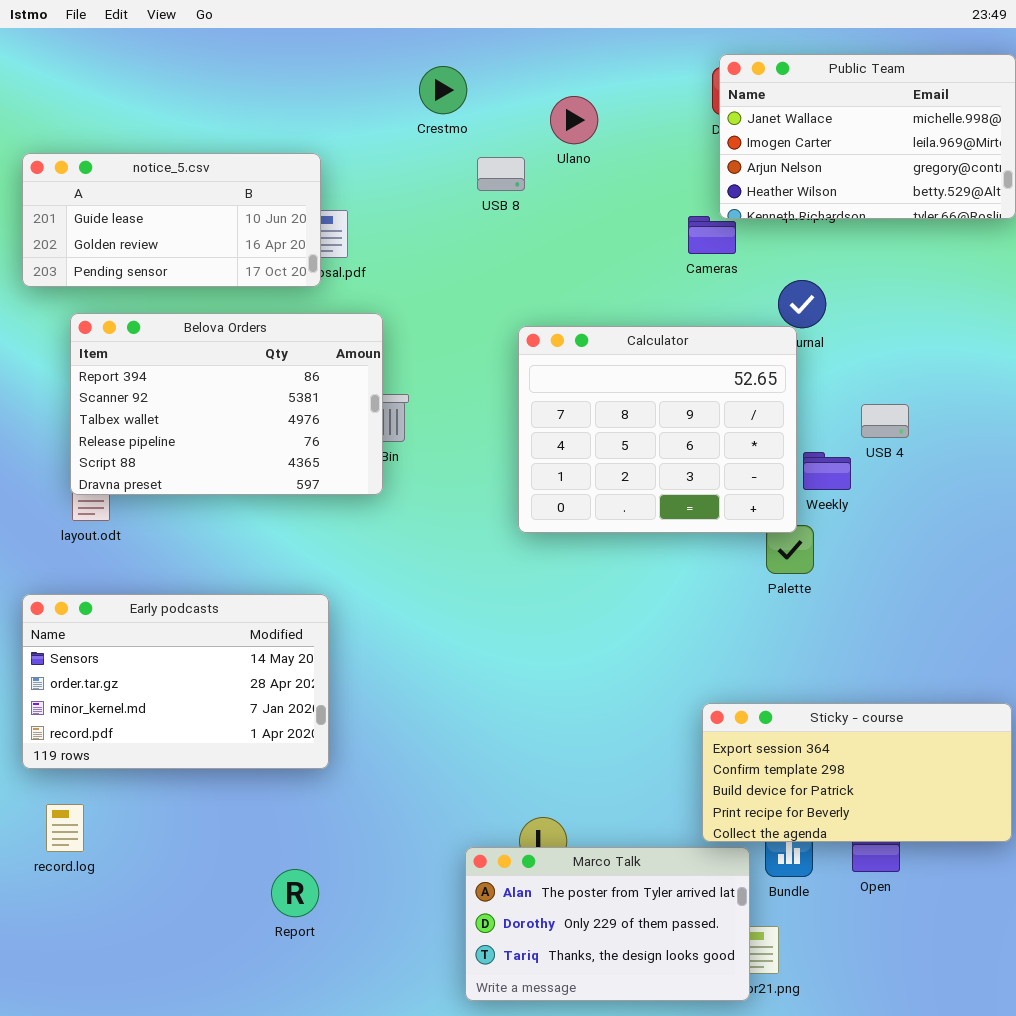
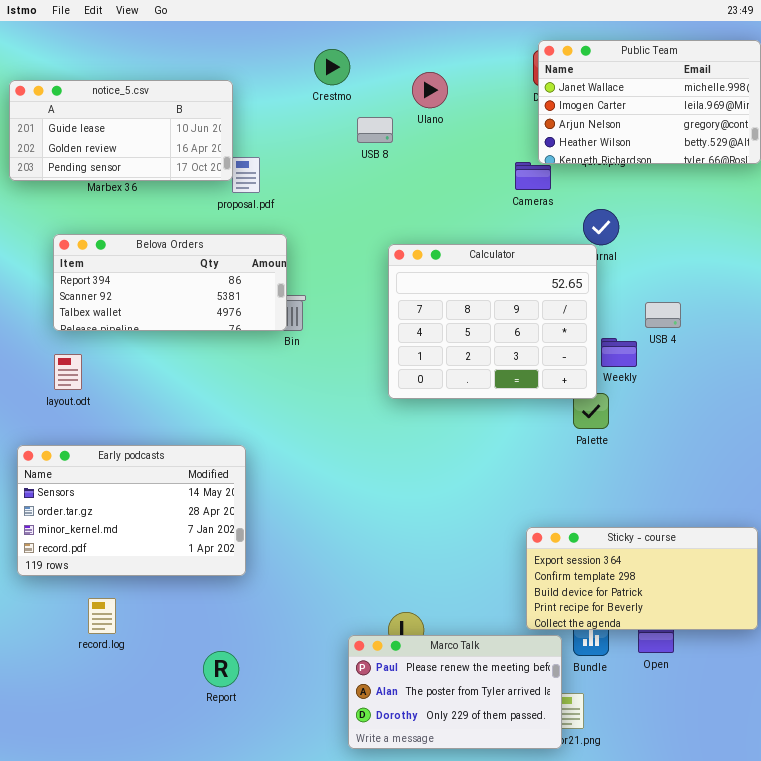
notice_5.csv: [22,153,321,287] -> [9,80,233,181], moved
Belova Orders: [70,313,383,495] -> [53,234,287,331], resized
record.log: [46,804,84,852] -> [88,598,116,634], moved
Marco Talk: [465,847,750,1001] -> [348,635,562,749], scrolled up 1 row

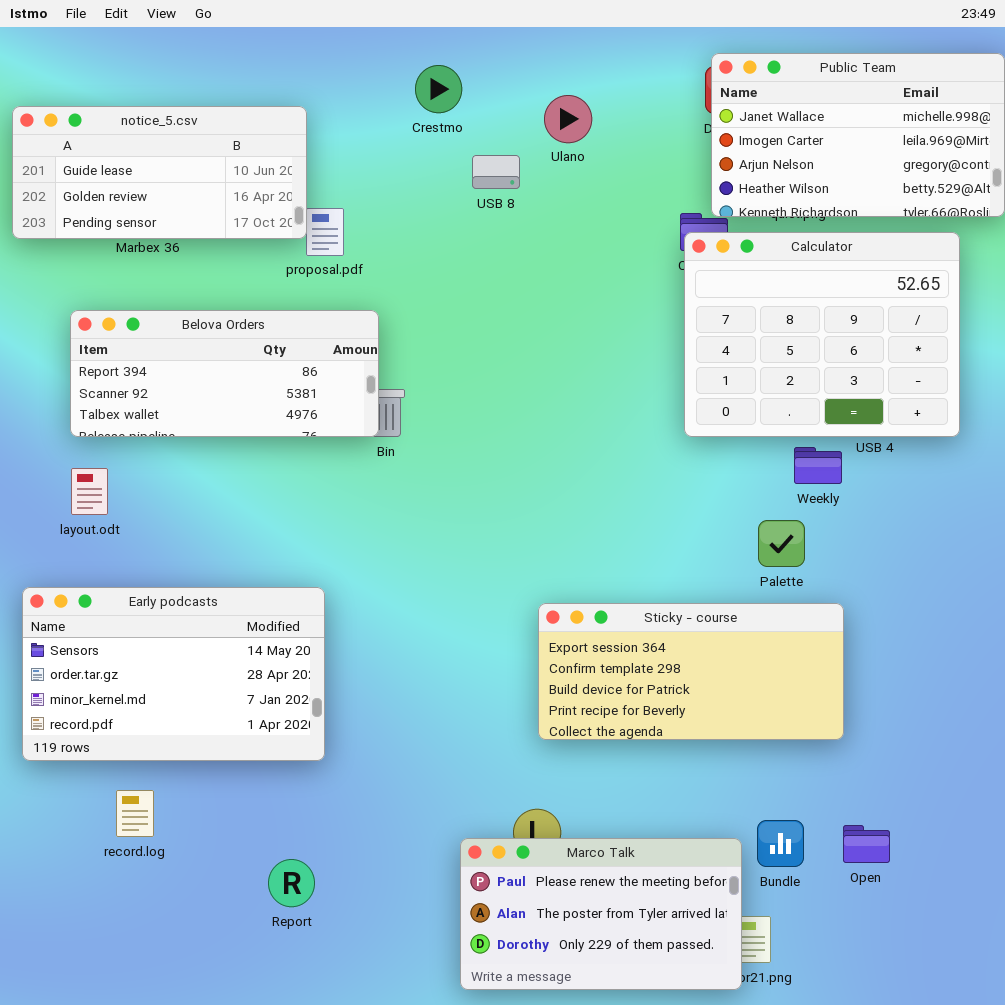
Calculator: [388,244,597,399] -> [684,232,960,437], moved
Sticky - course: [526,527,758,630] -> [538,603,844,740], moved

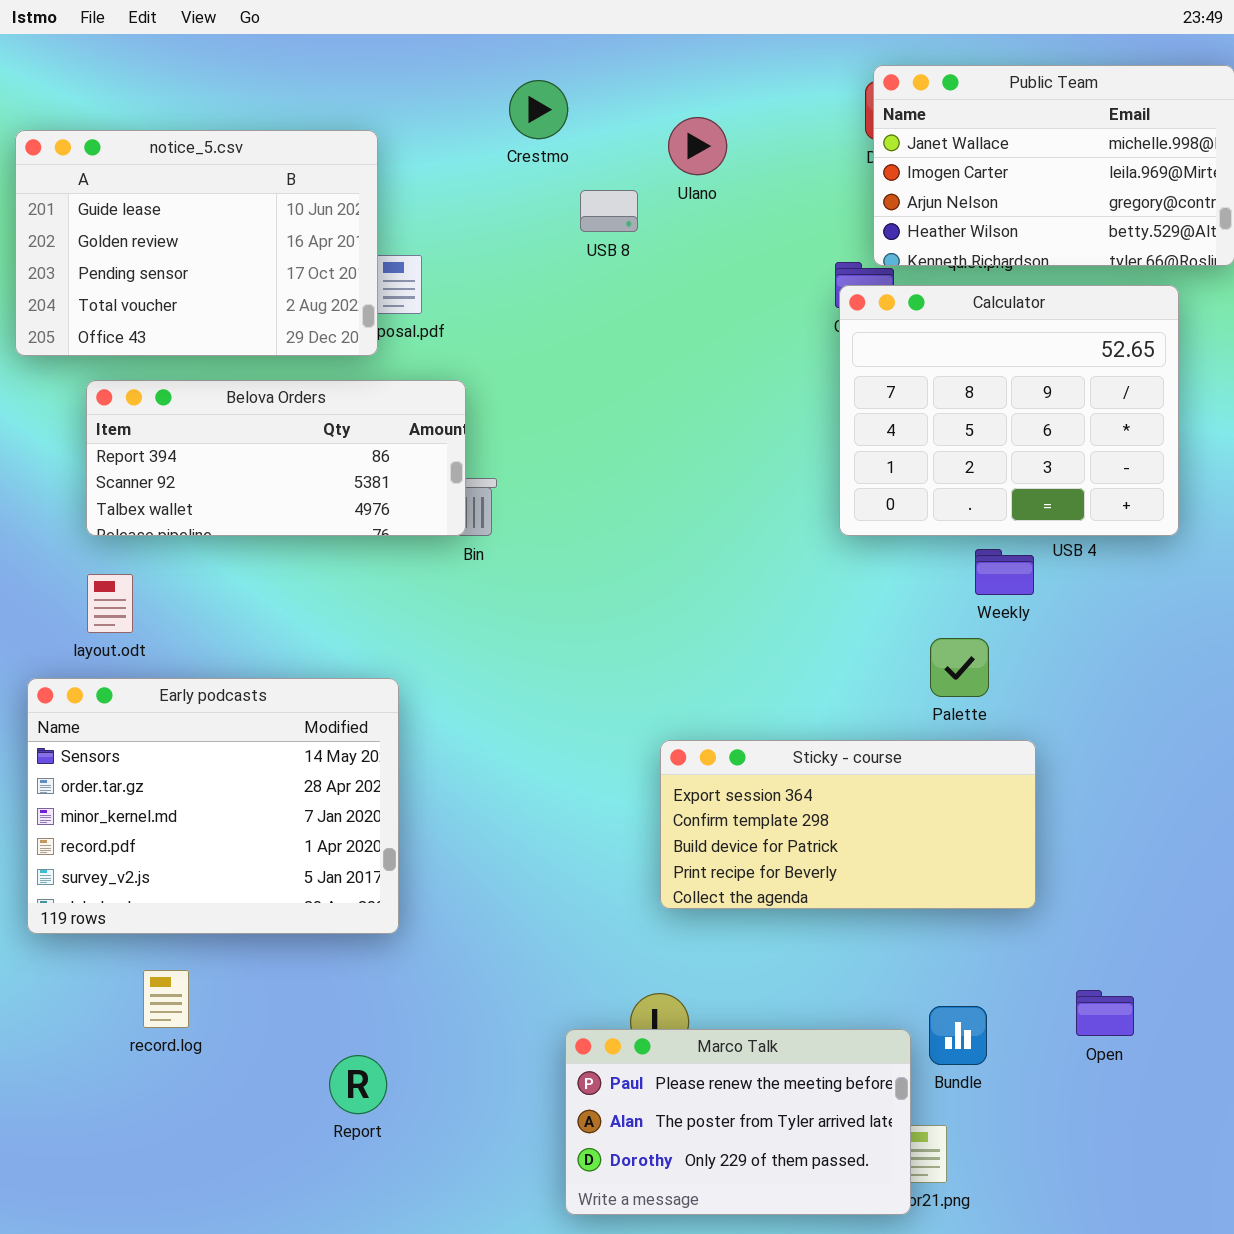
notice_5.csv: [12,106,307,239] -> [15,130,378,356], resized
Early podcasts: [22,587,325,761] -> [27,678,399,934], resized
Open: [843,825,890,863] -> [1076,990,1134,1036], moved

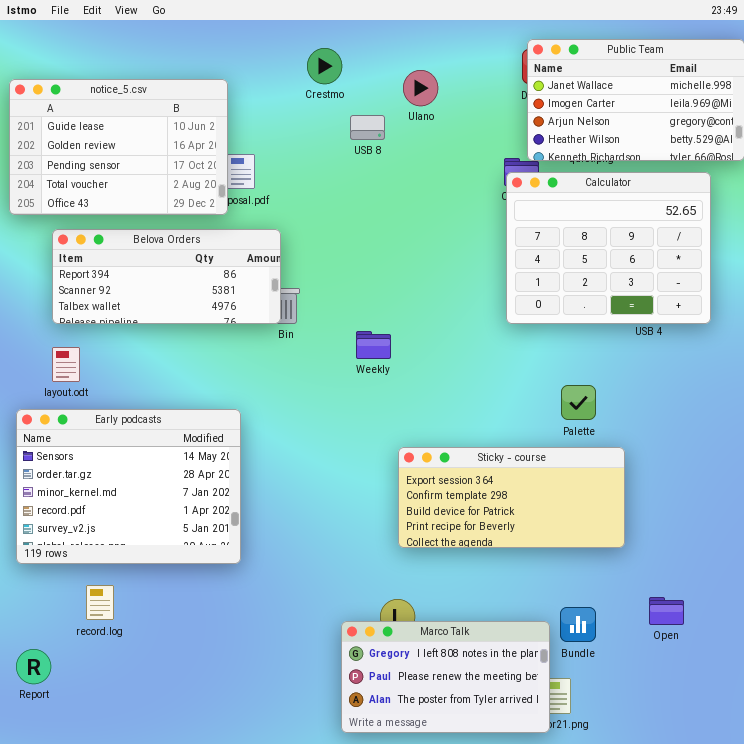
Weekly: [975,549,1034,595] -> [356,331,391,359], moved
Marco Talk: [565,1029,911,1215] -> [341,621,550,733], scrolled up 1 row
Report: [329,1055,387,1114] -> [16,649,51,684], moved

